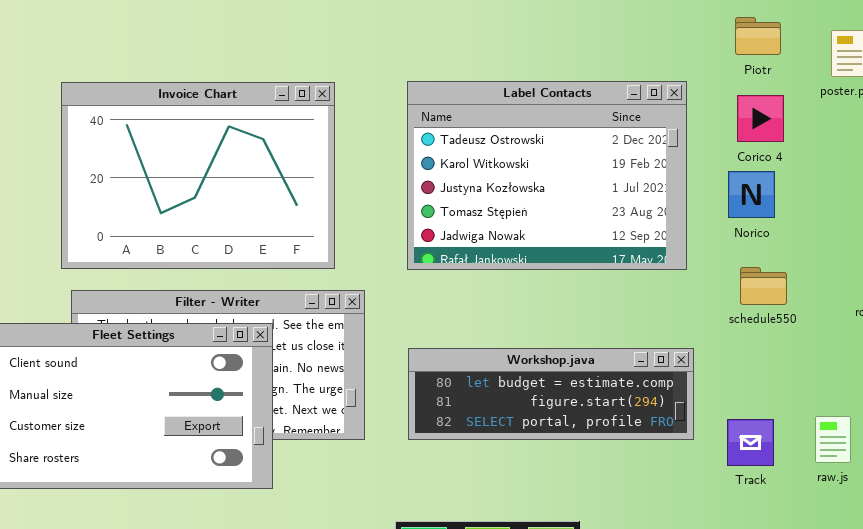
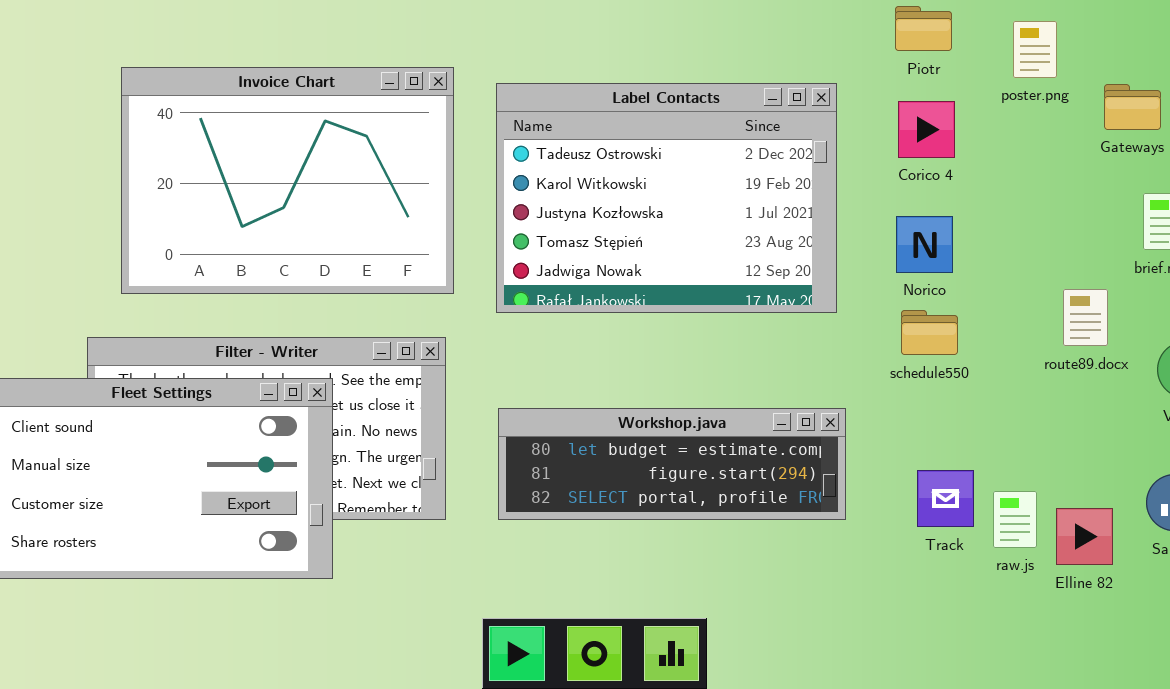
Invoice Chart: [61,82,335,269] -> [121,67,454,294], moved
Norico: [728,171,775,218] -> [896,216,953,273], moved
Track: [727,419,774,466] -> [917,470,974,527], moved

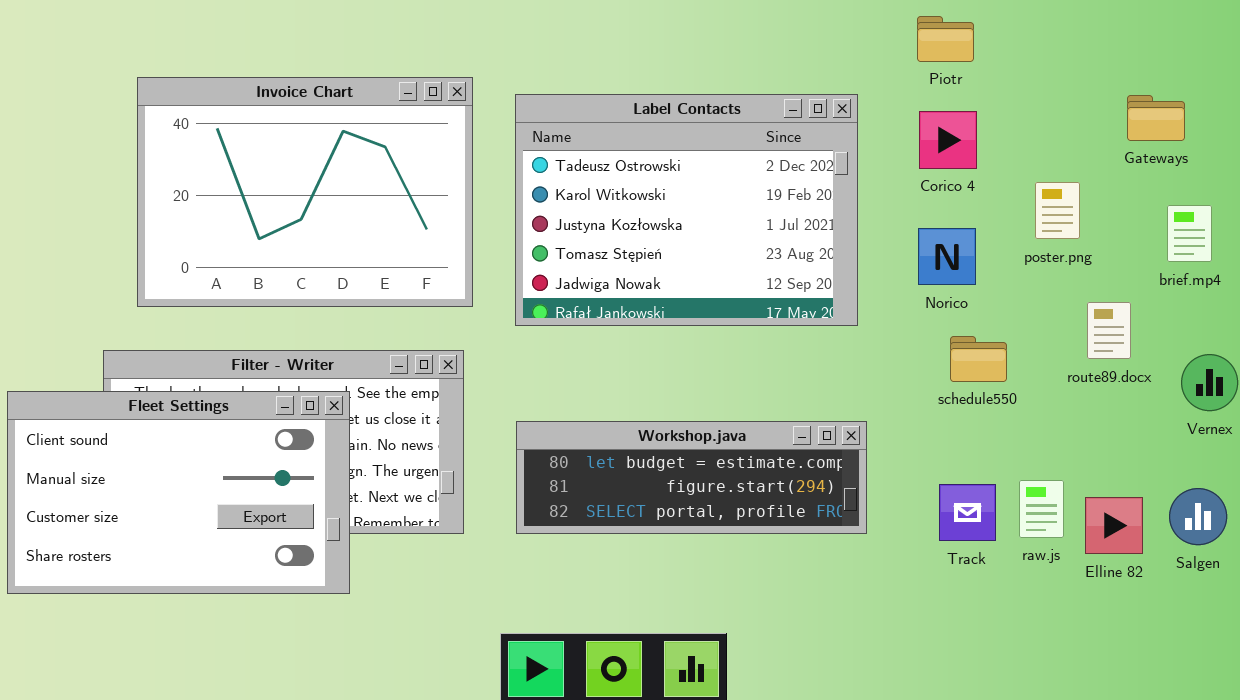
poster.png: [1013,21,1057,78] -> [1035,182,1080,239], moved
schedule550: [901,310,958,355] -> [950,336,1007,382], moved
raw.js: [993,491,1037,548] -> [1019,480,1064,538], moved
Elline 82: [1056,508,1113,565] -> [1085,497,1143,554], moved

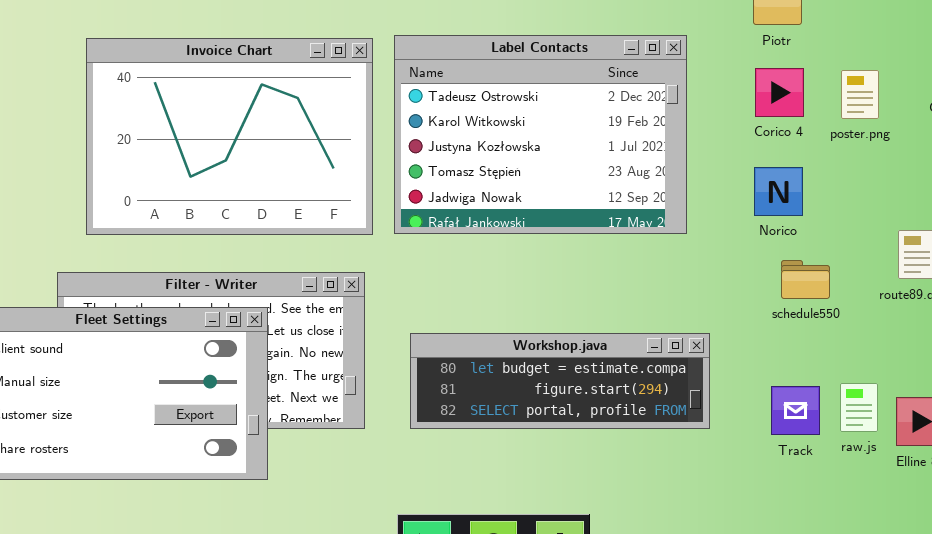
Label Contacts: [515,94,858,326] -> [394,35,687,234], moved
poster.png: [1035,182,1080,239] -> [841,70,879,119], moved

